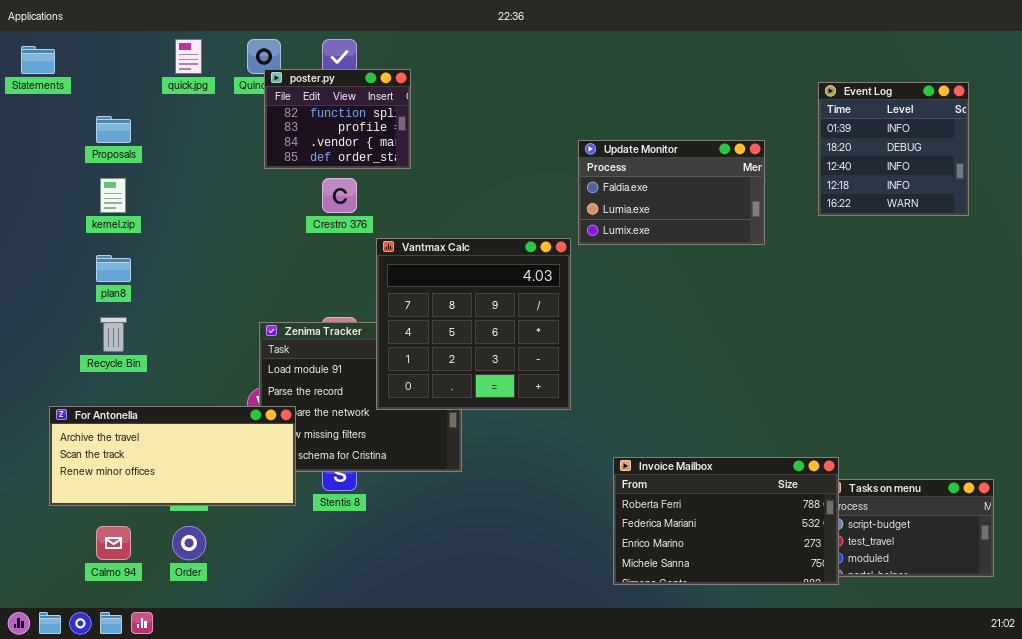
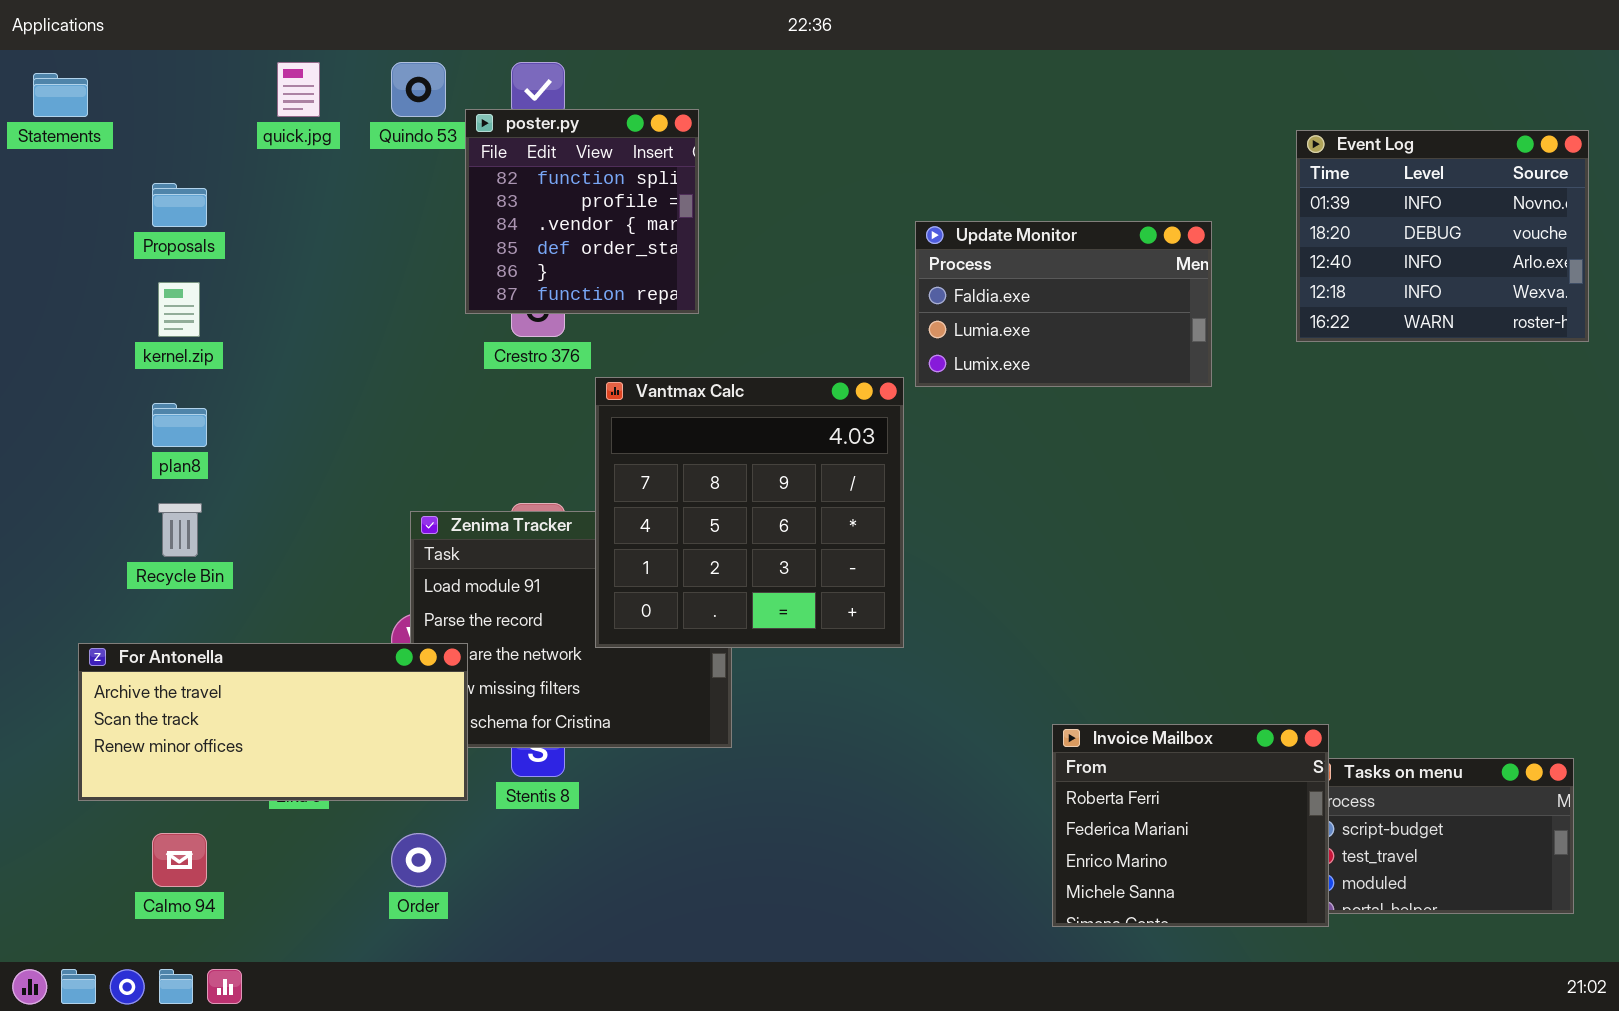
poster.py: [264,69,411,169] -> [465,109,699,314], moved, resized
Event Log: [818,82,969,216] -> [1296,130,1589,342], resized
Invoice Mailbox: [613,457,839,585] -> [1052,724,1329,927], resized
Order: [172,526,206,560] -> [391,833,446,887], moved

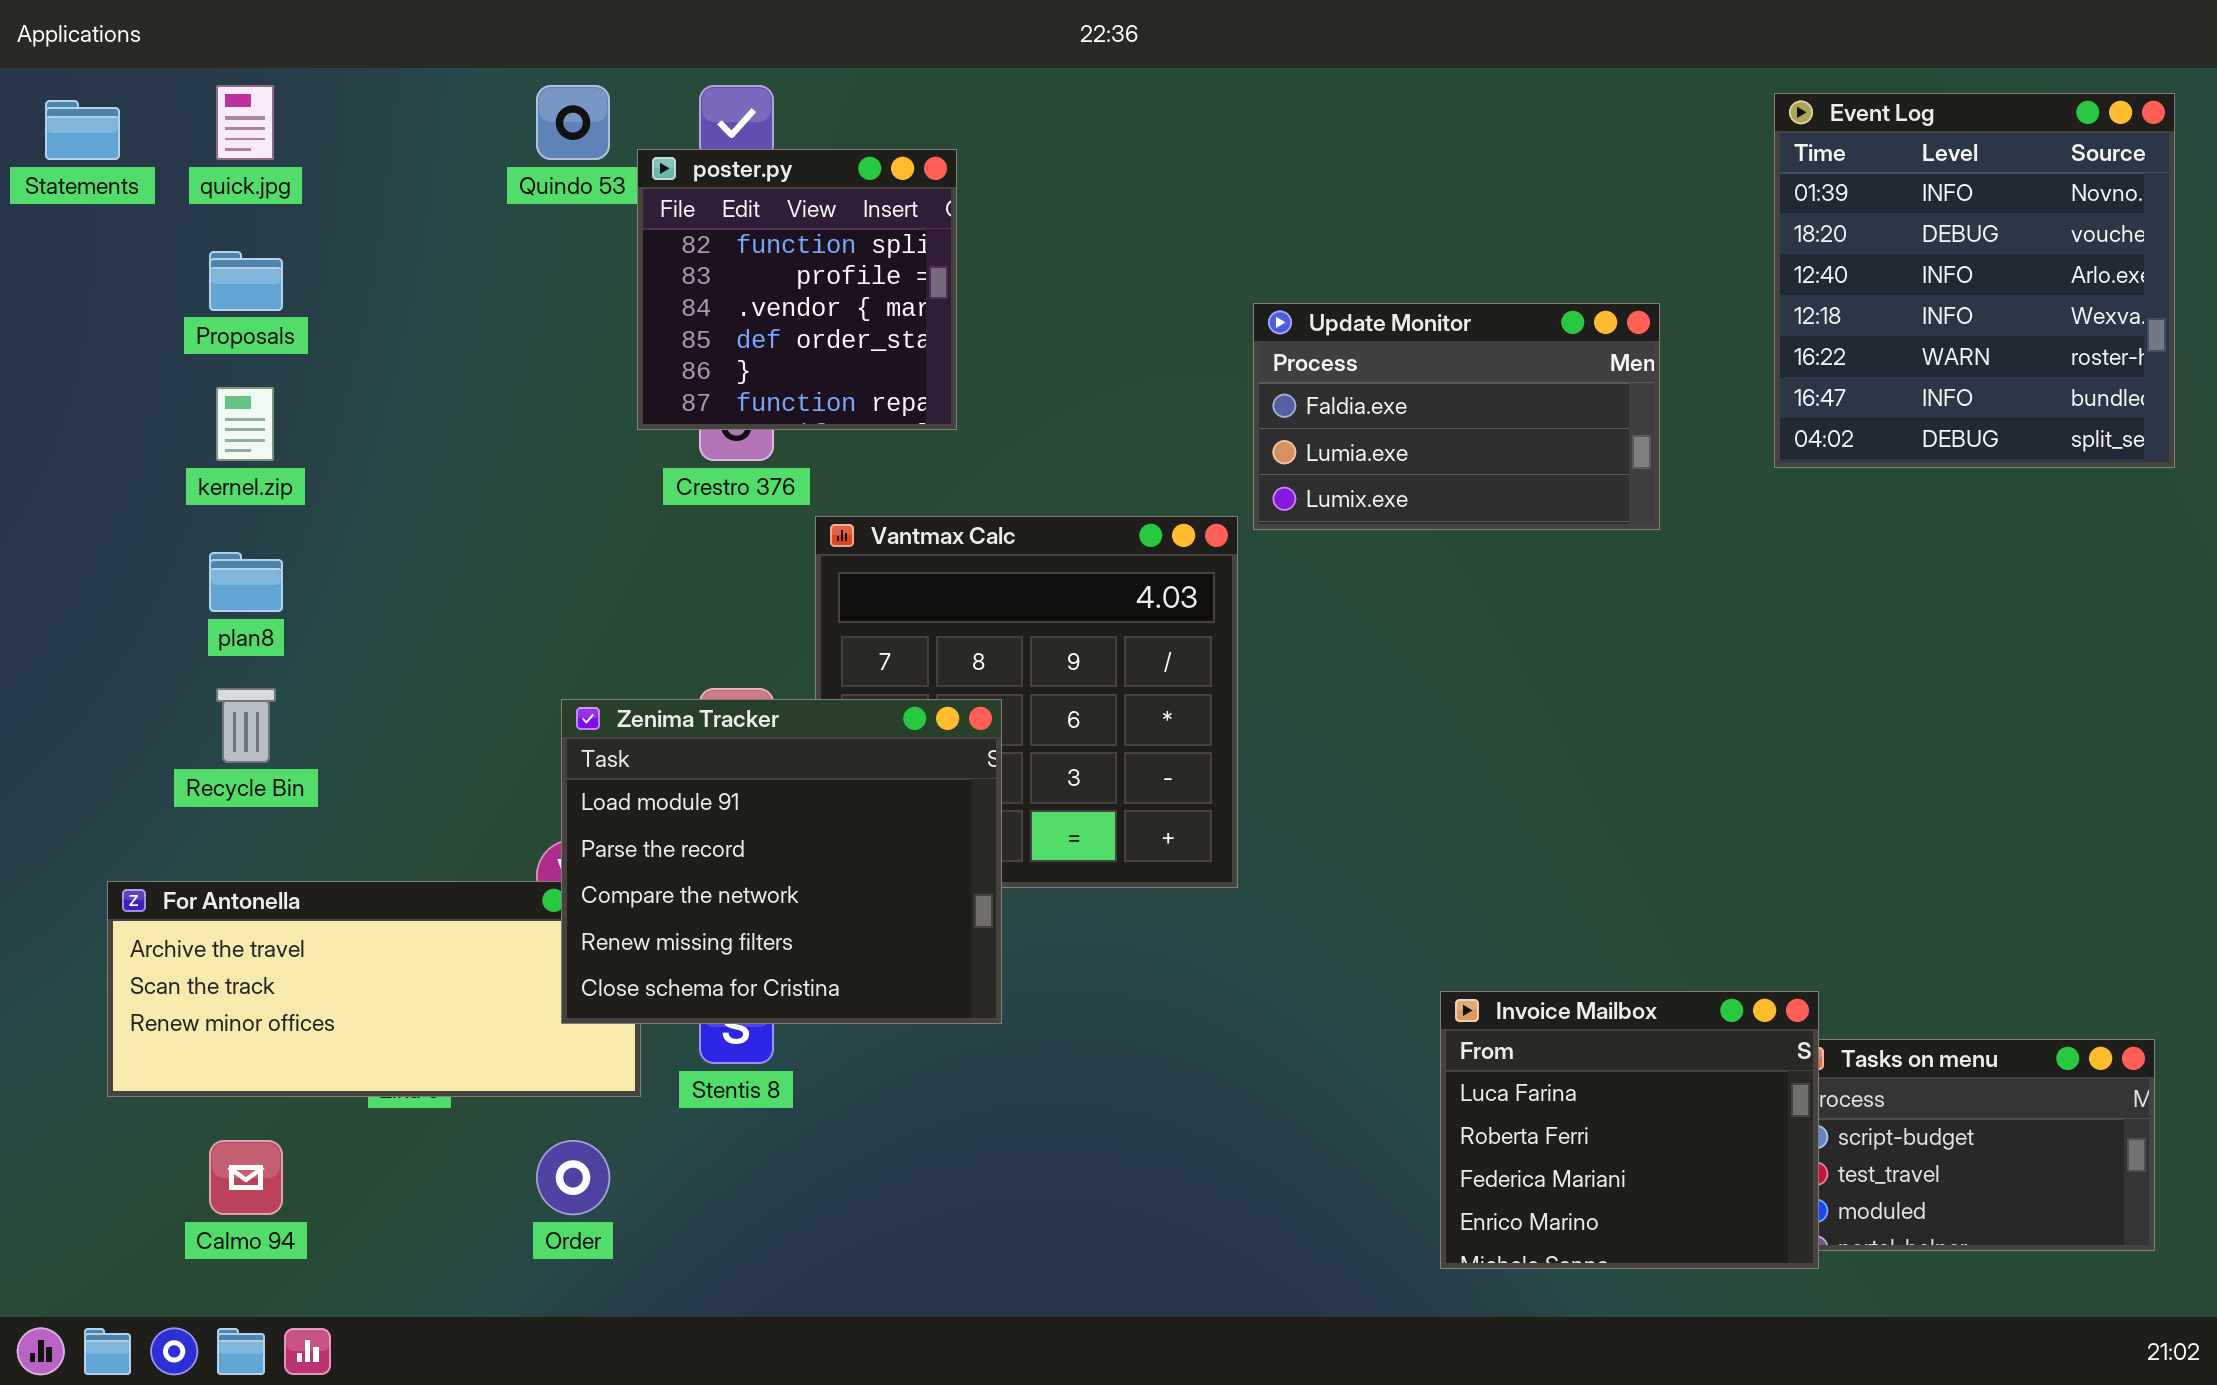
quick.jpg: [277,62,320,117] -> [216,85,274,160], moved
Event Log: [1296,130,1589,342] -> [1774,93,2175,468], resized
Zenima Tracker: [410,511,732,748] -> [561,699,1002,1024], raised
Invoice Mailbox: [1052,724,1329,927] -> [1440,991,1819,1269], scrolled up 1 row

